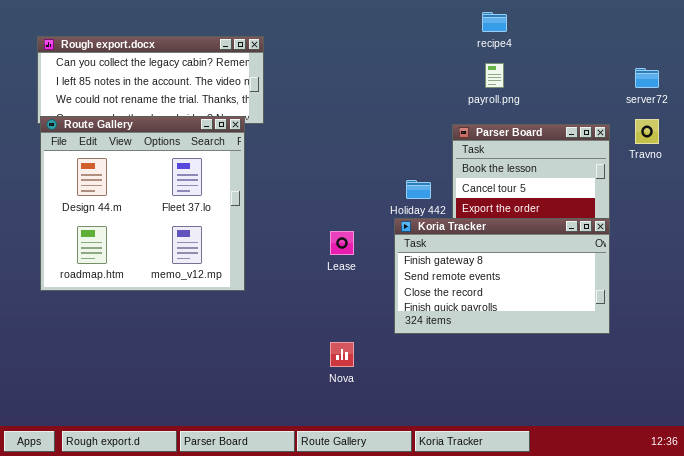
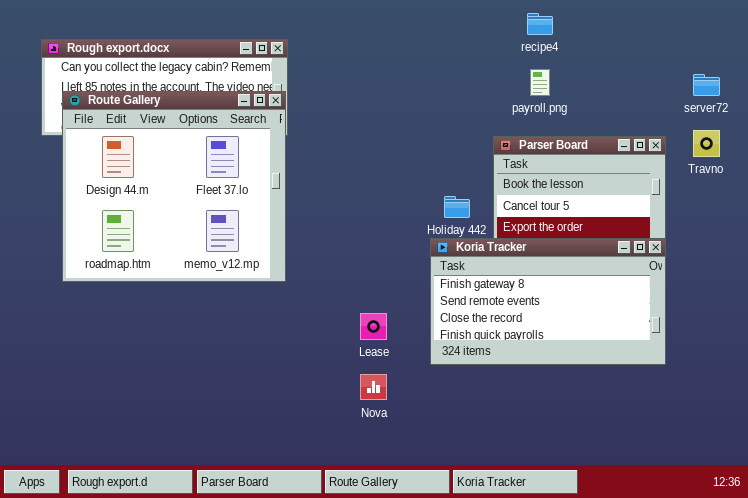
Route Gallery: [40,116,245,291] -> [62,91,286,282], moved
Lease: [330,231,354,255] -> [360,313,387,340], moved

